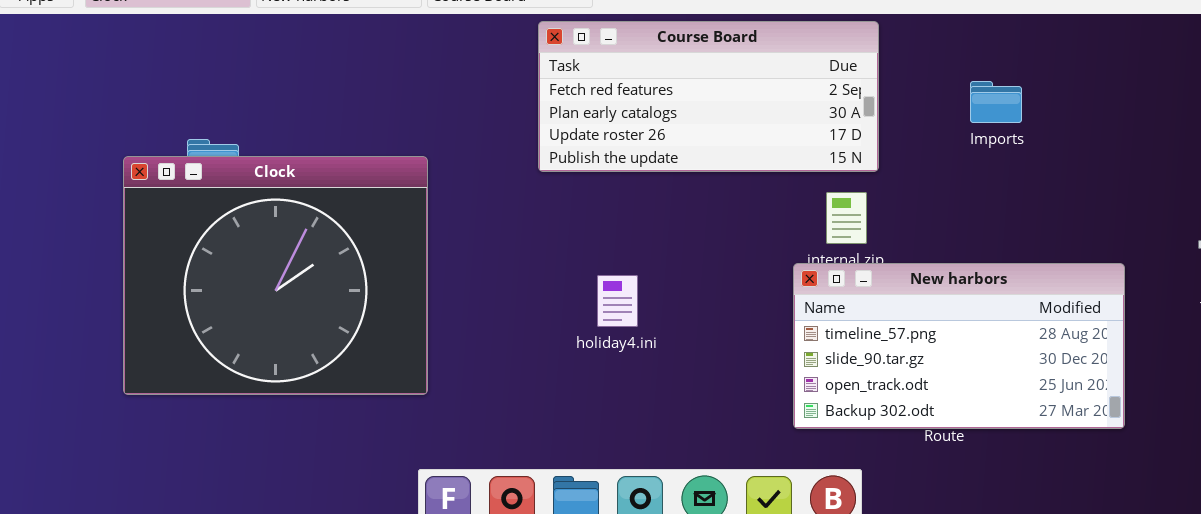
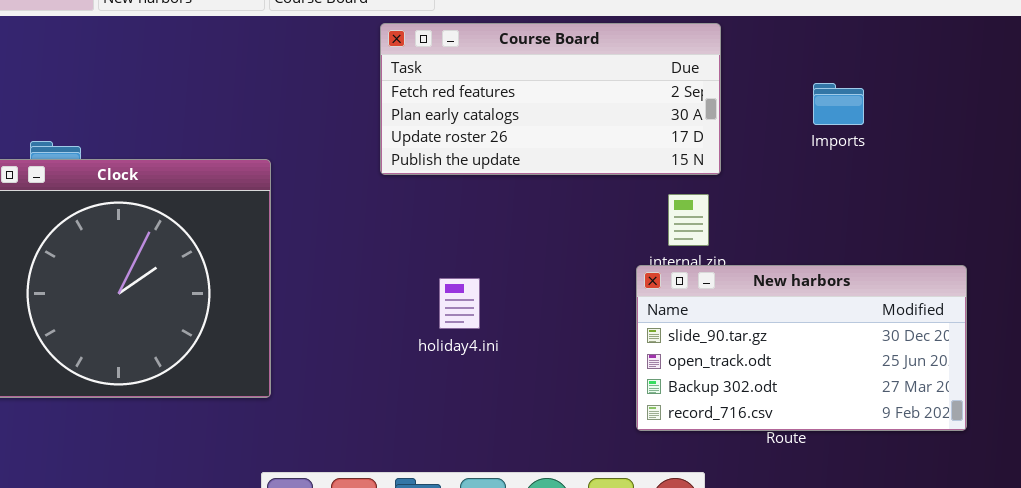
New harbors: [793,263,1125,429] -> [636,265,967,431], scrolled down 1 row

